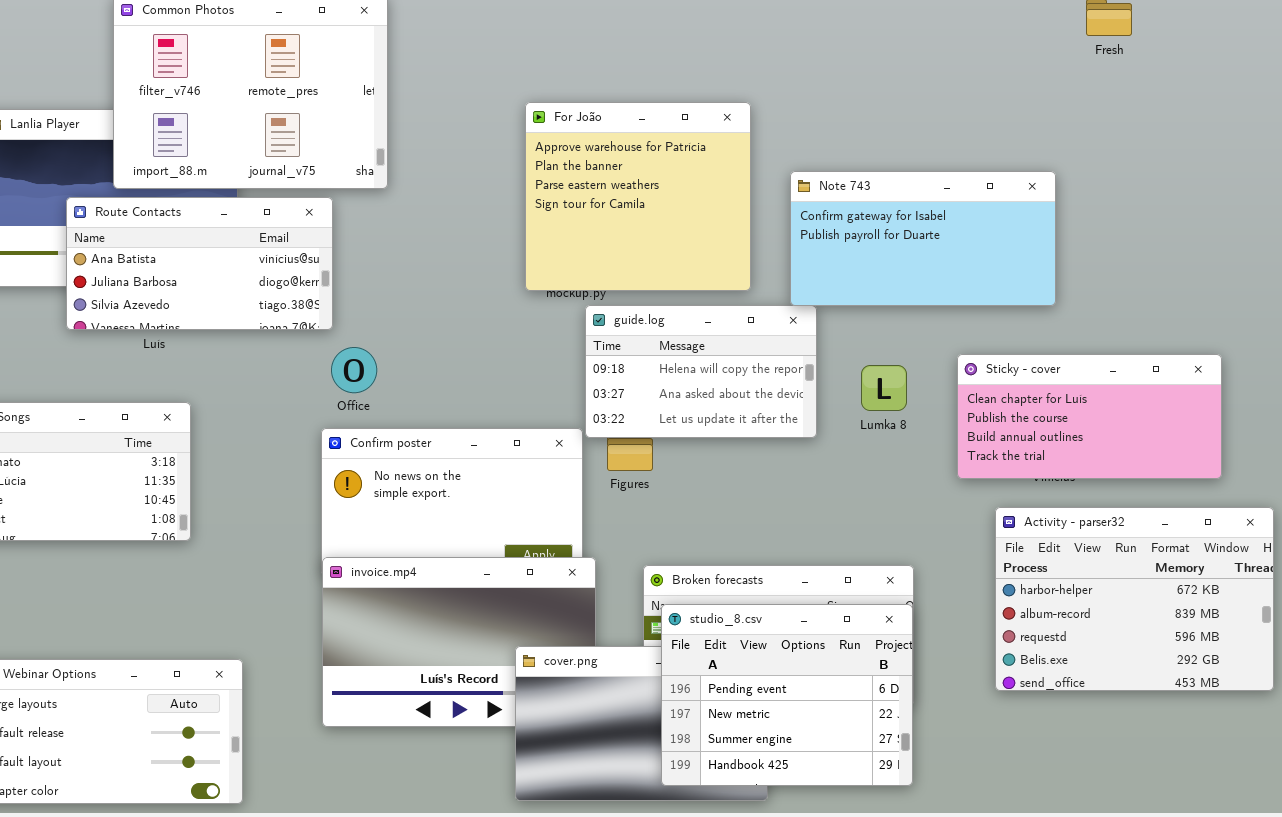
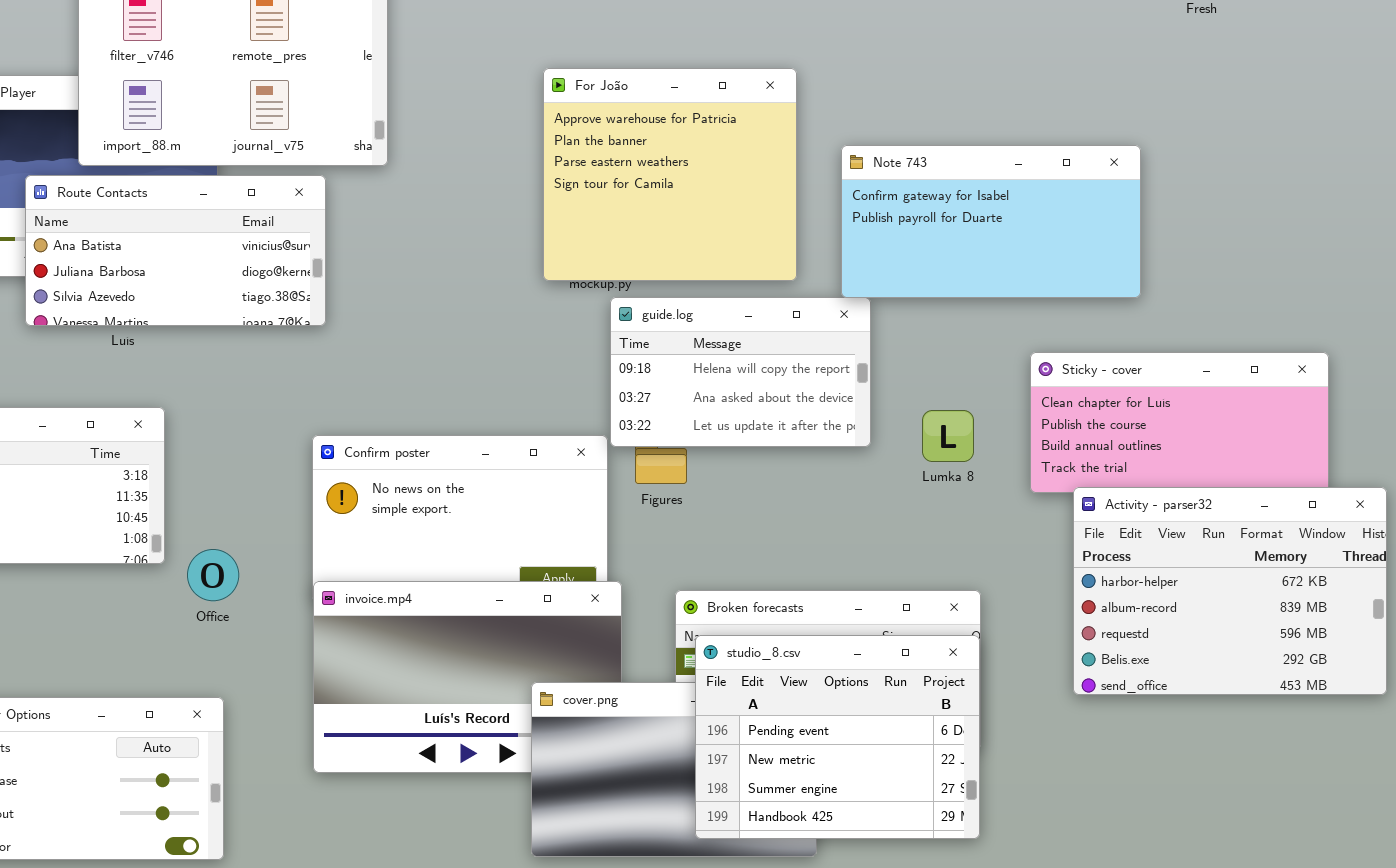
Office: [331,347,377,393] -> [187,549,239,601], moved
Lumka 8: [861,365,907,411] -> [922,410,974,462], moved
Activity - parser32: [995,507,1274,691] -> [1073,487,1387,695], moved

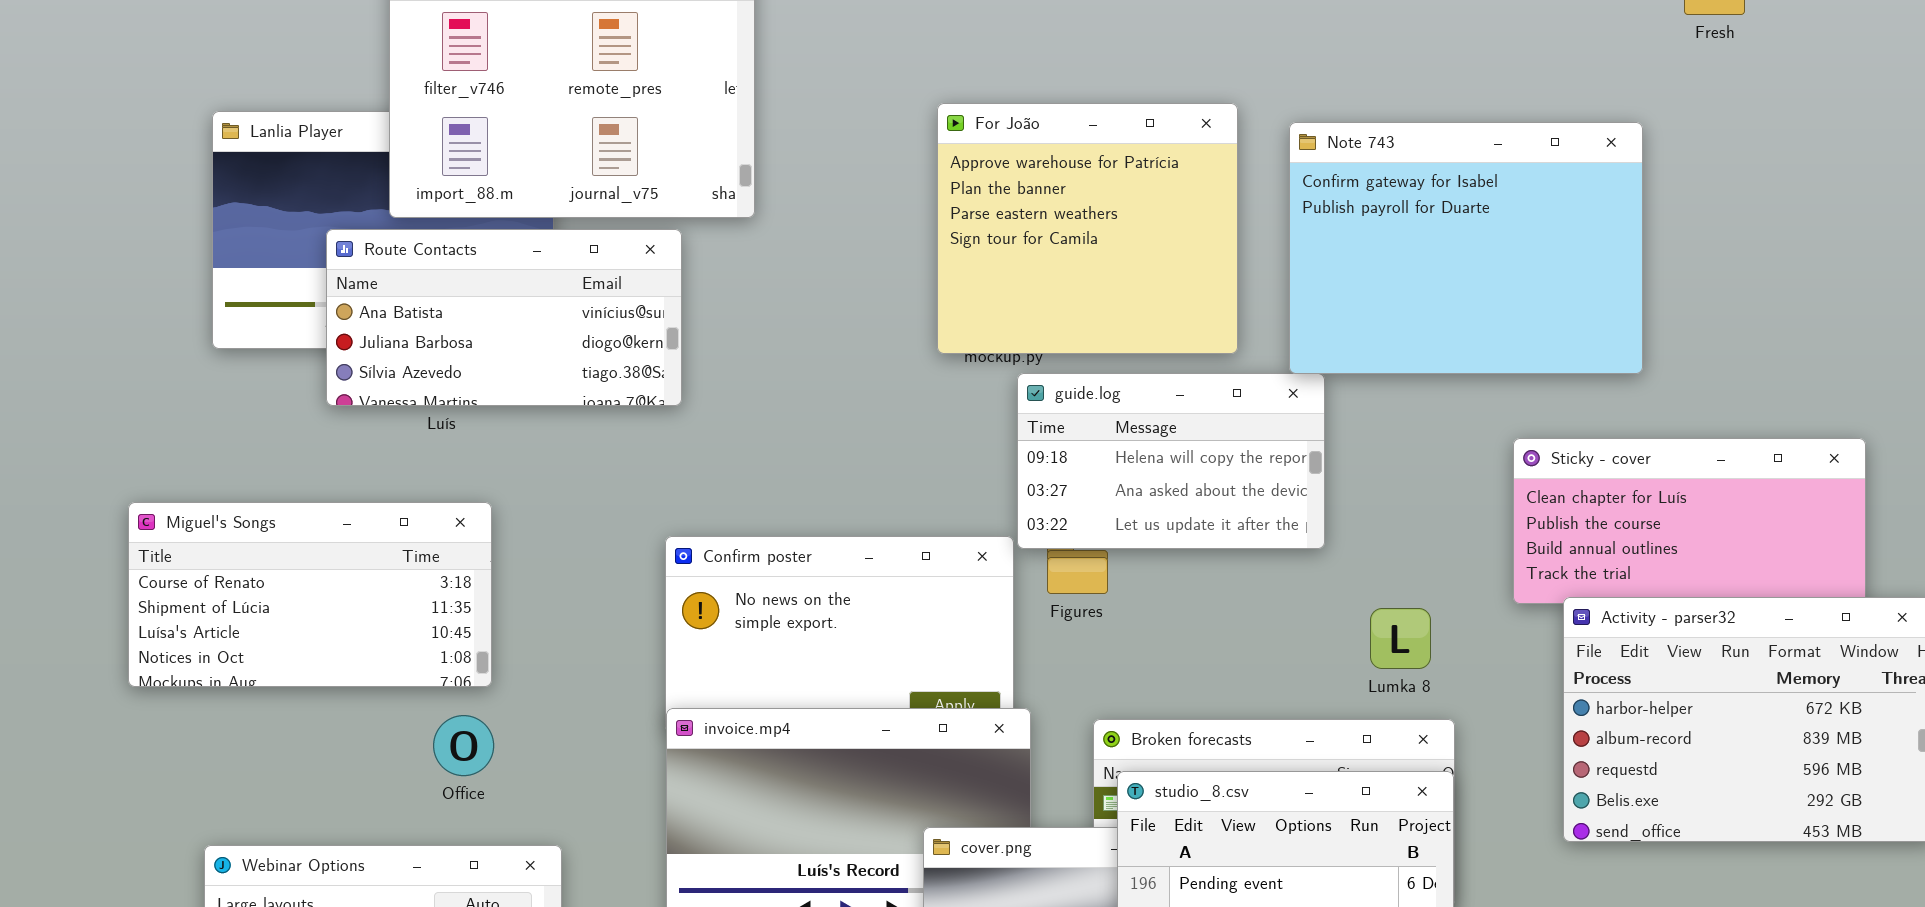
Note 743: [841,145,1141,298] -> [1289,122,1643,374], resized
Lumka 8: [922,410,974,462] -> [1370,608,1431,669], moved
Office: [187,549,239,601] -> [433,715,494,776], moved

